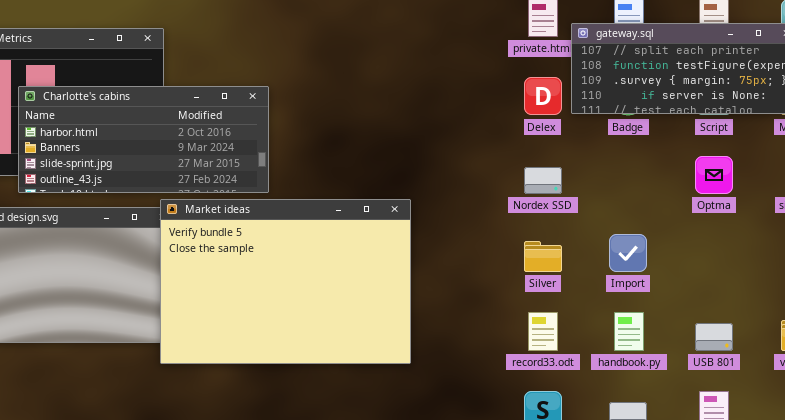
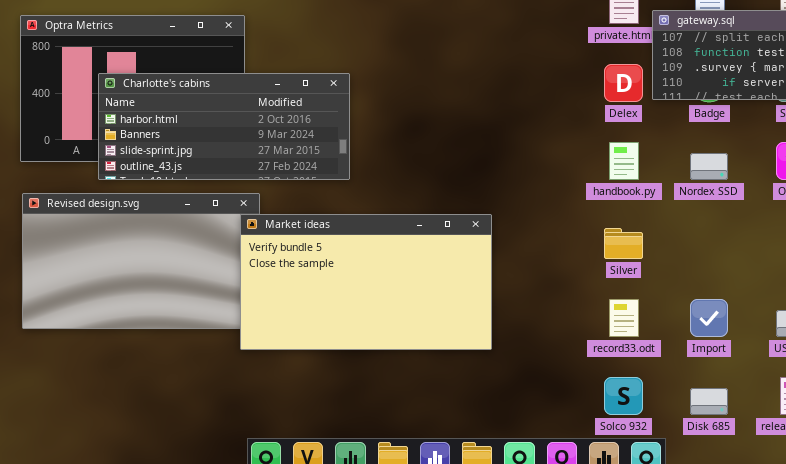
Nordex SSD: [524,167,562,194] -> [690,153,728,180], moved
Market ideas: [160,199,411,364] -> [240,214,492,350], resized
Import: [609,234,647,272] -> [690,299,728,337], moved
handbook.py: [614,312,644,351] -> [609,142,639,180], moved

